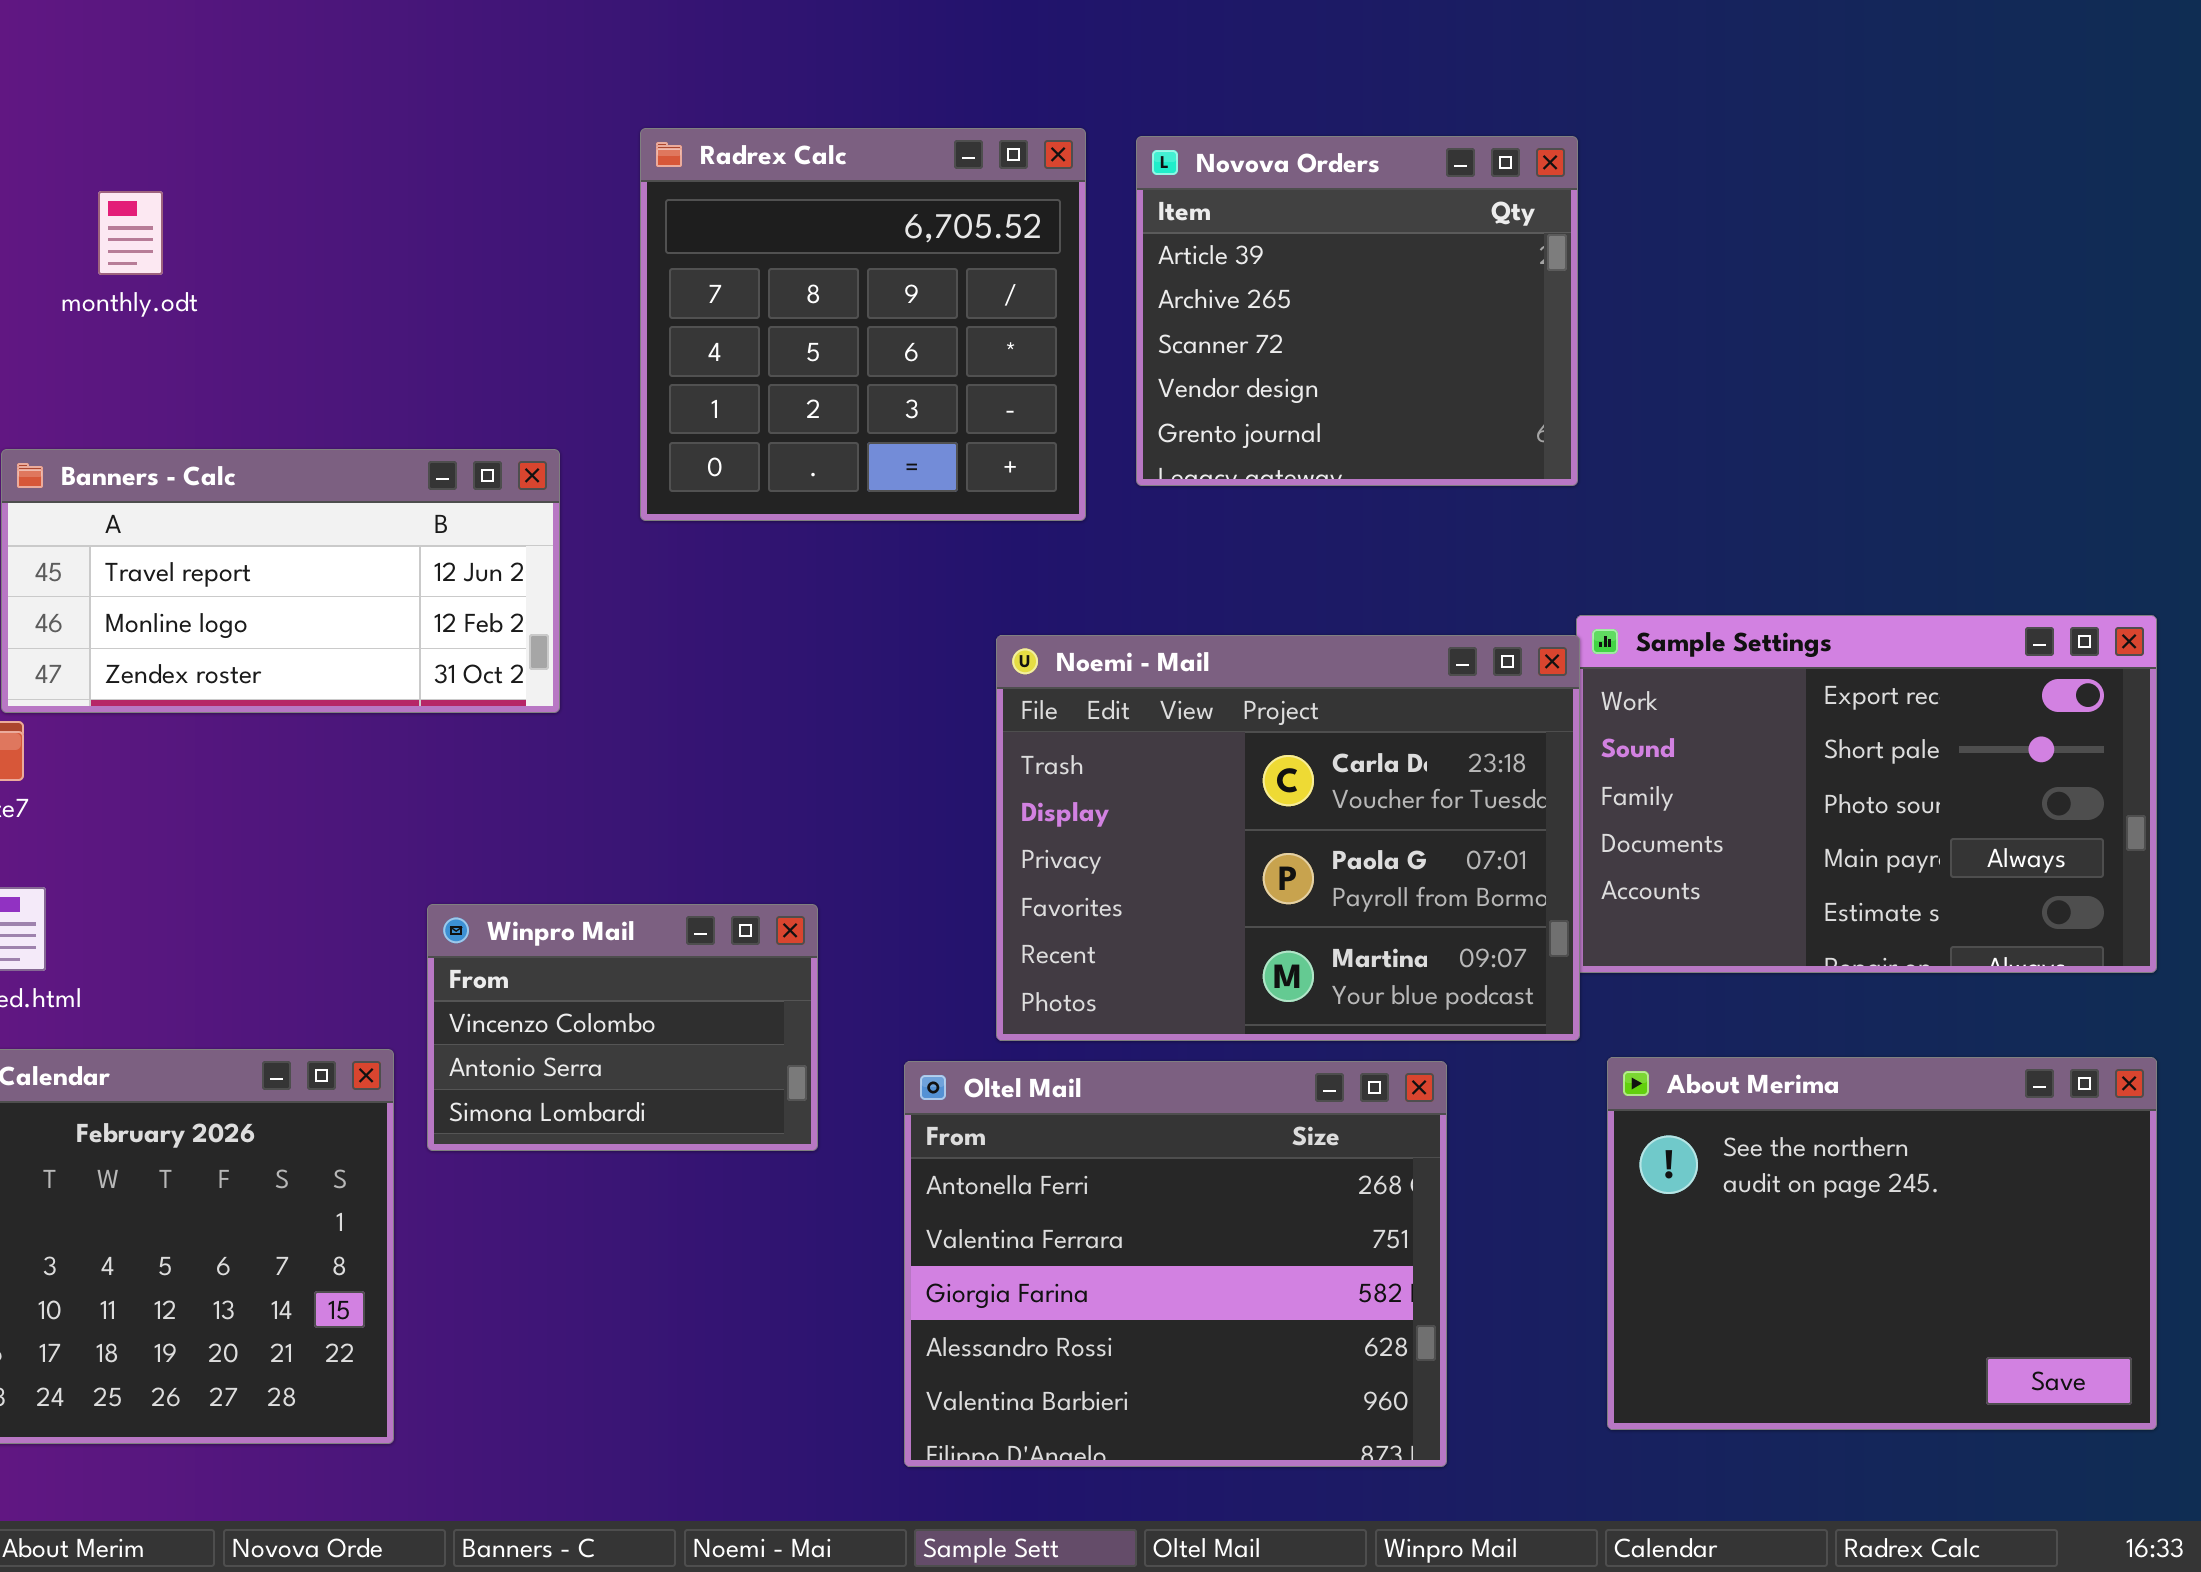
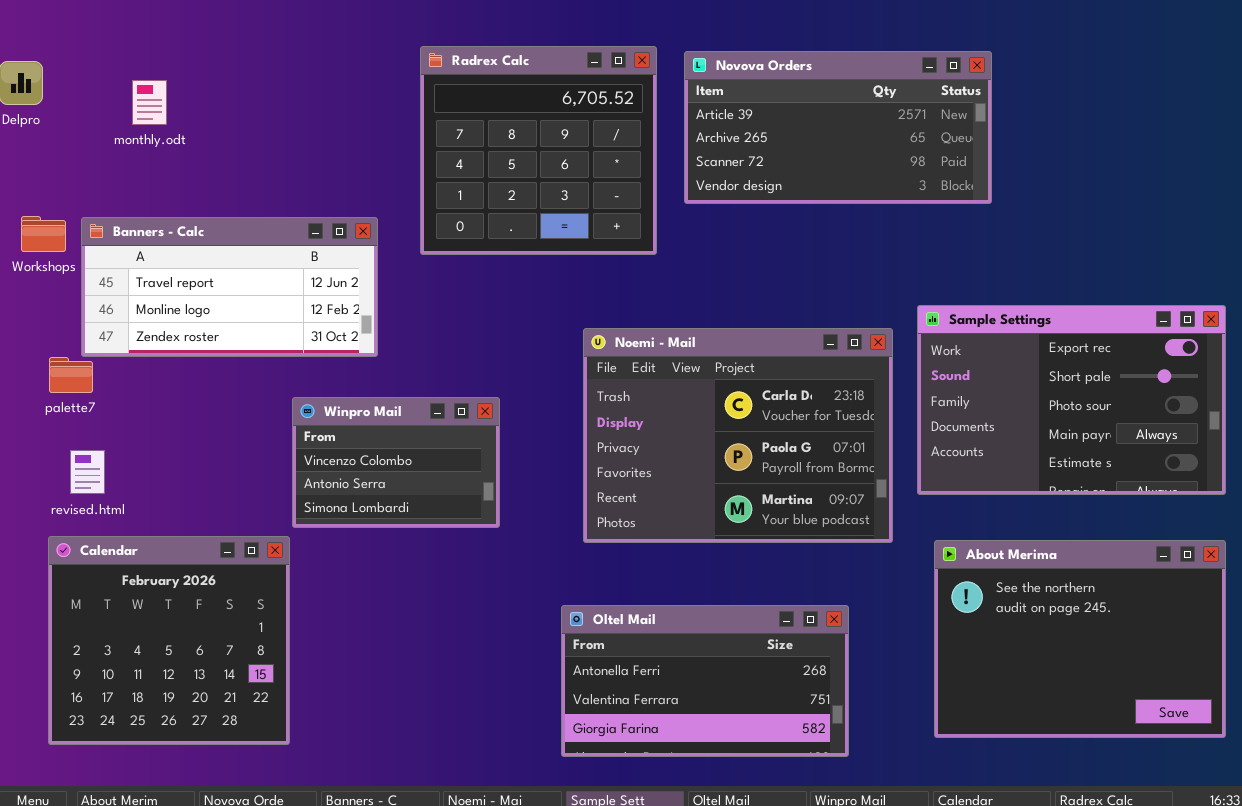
Novova Orders: [1136,136,1578,486] -> [684,51,992,204], resized
Noemi - Mail: [996,635,1580,1041] -> [583,328,893,543], moved
Winpro Mail: [427,904,818,1151] -> [292,397,500,528], moved
Oltel Mail: [904,1061,1447,1467] -> [561,605,849,757], resized

